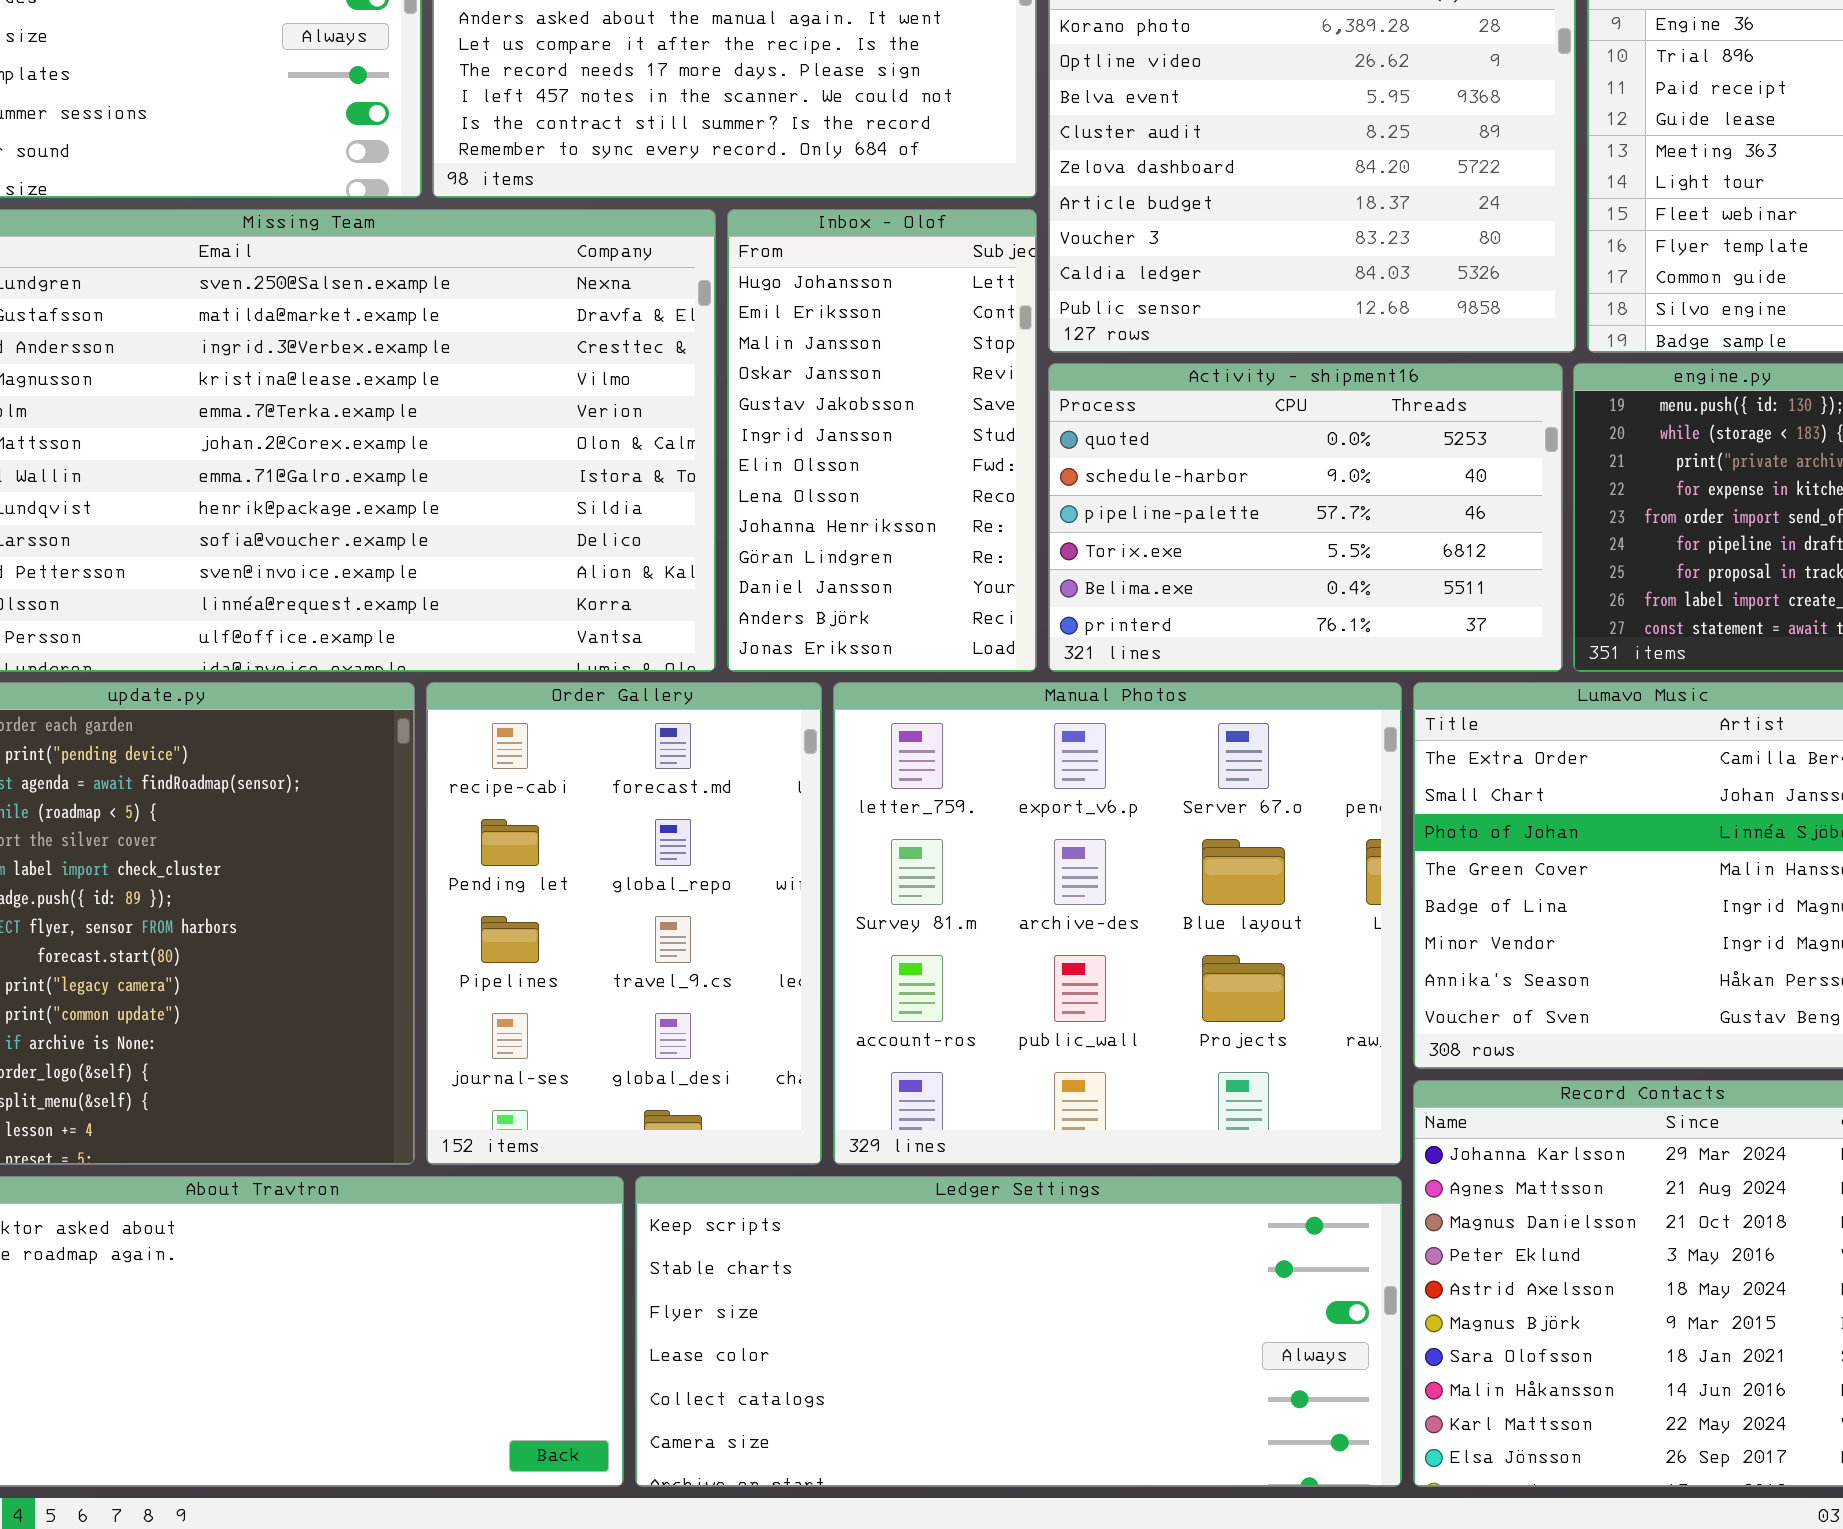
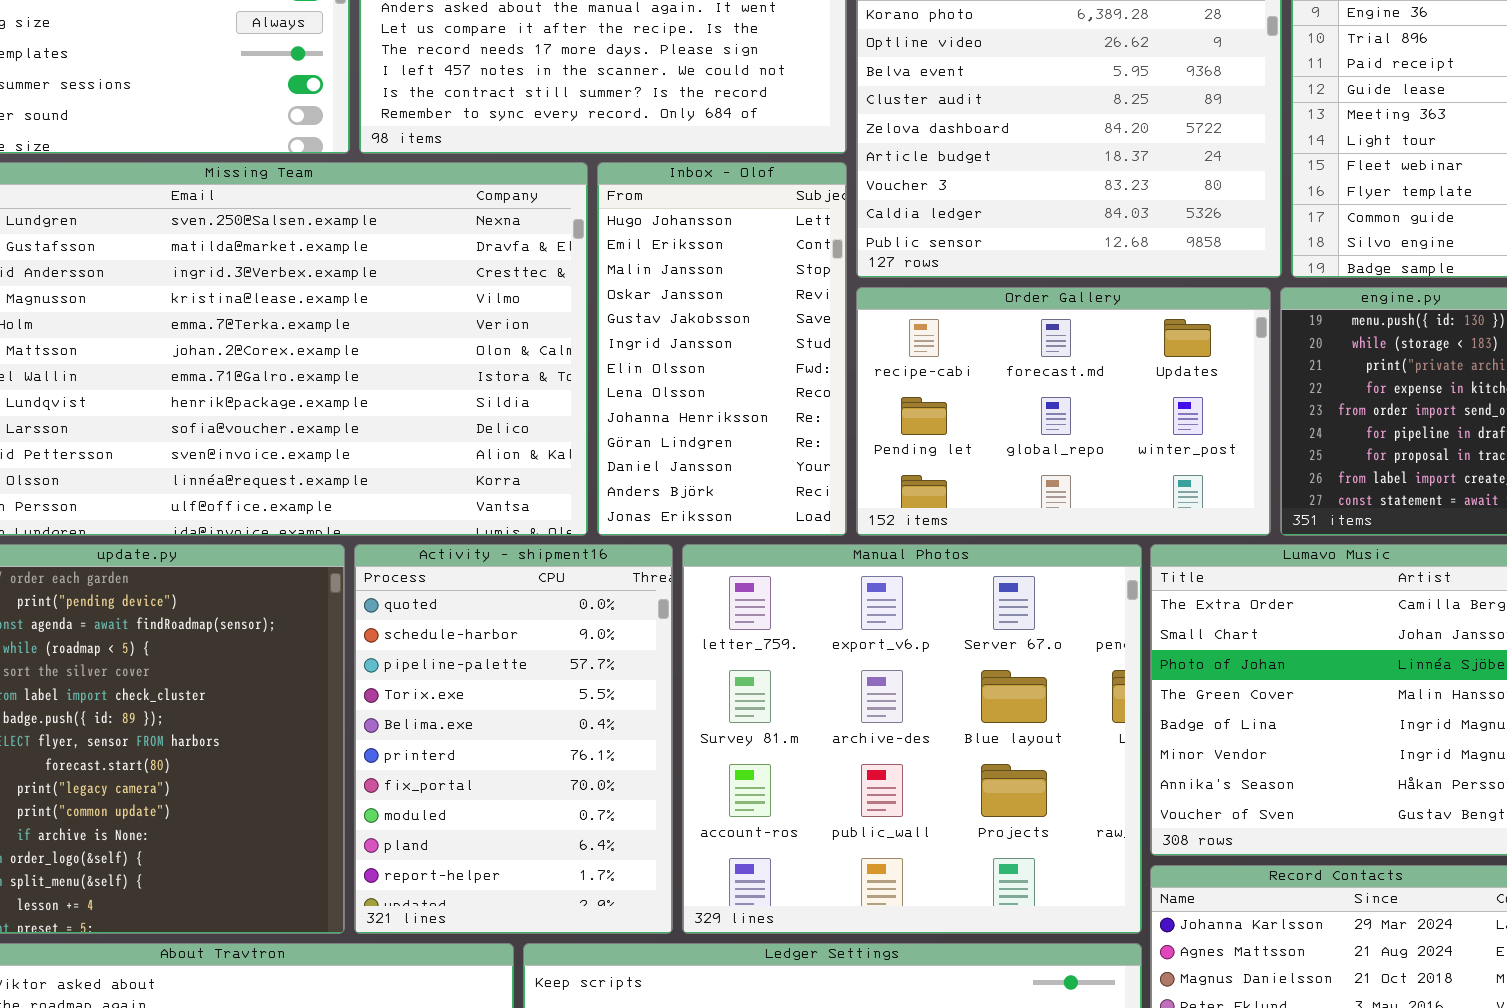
Activity - shipment16: [1048,363,1563,672] -> [354,544,673,934], moved, resized
Order Gallery: [426,682,822,1165] -> [856,287,1271,536], moved, resized

